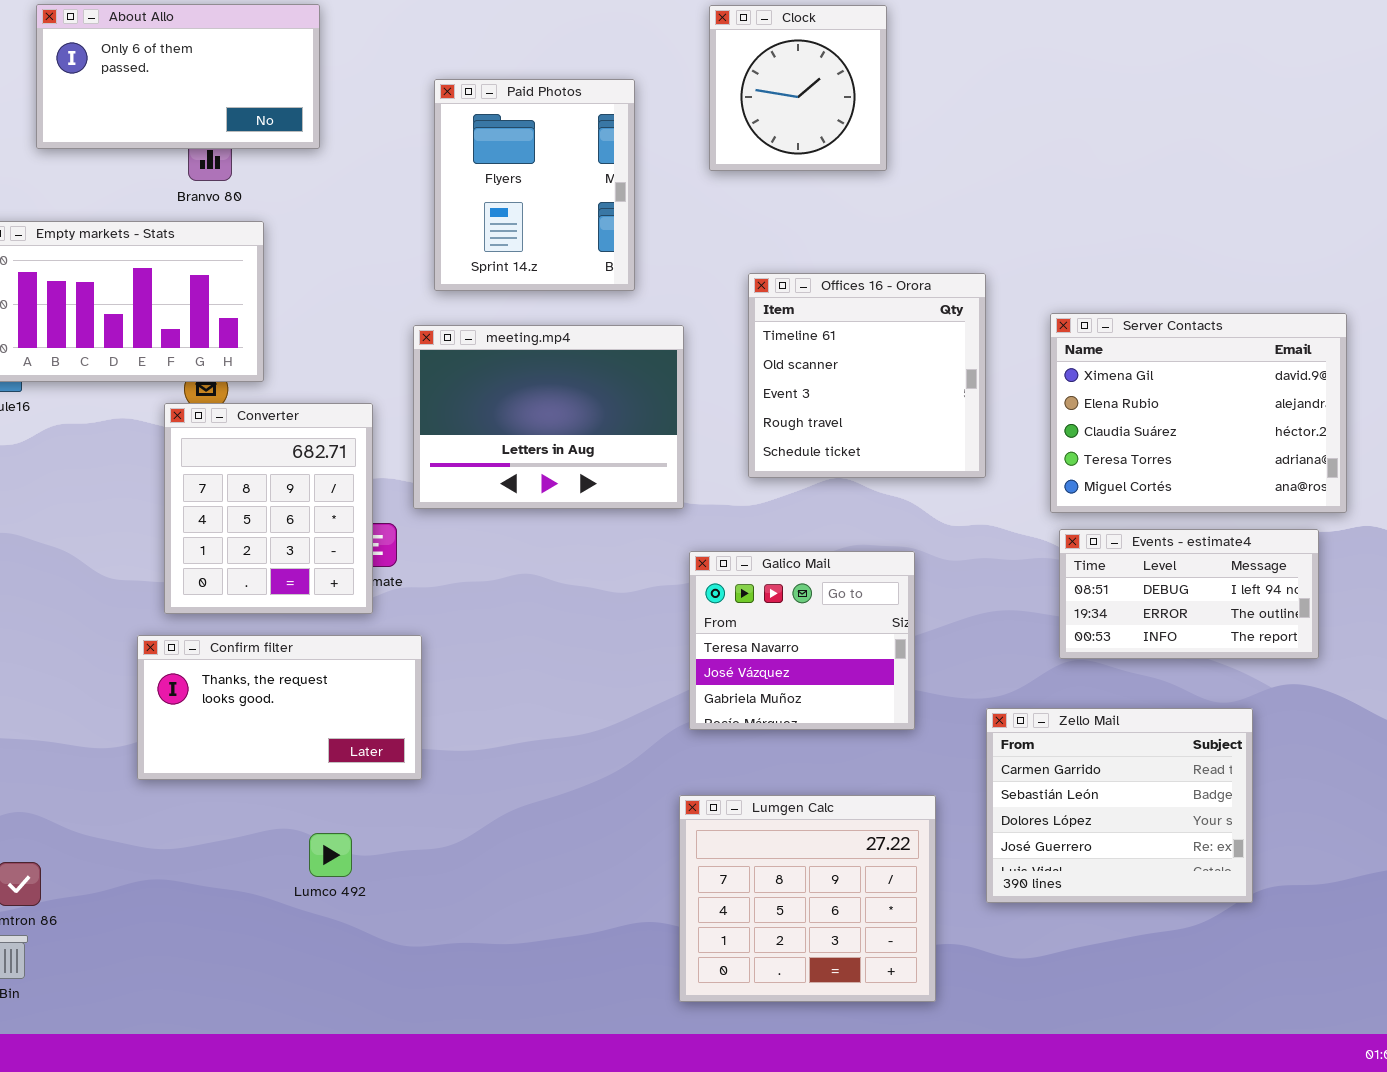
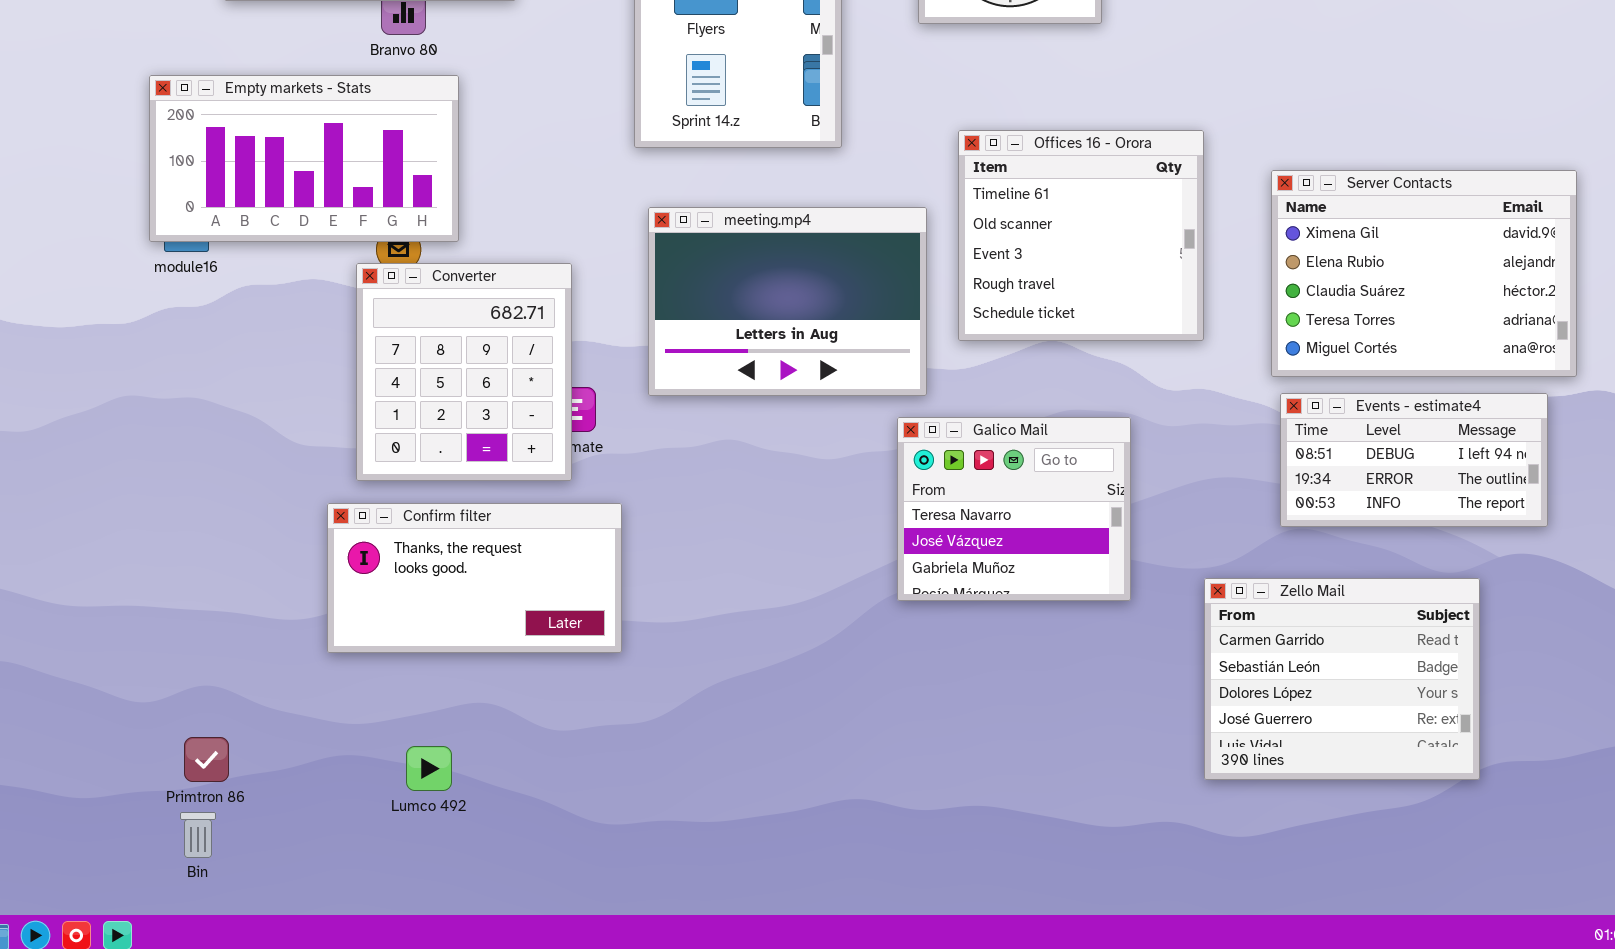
meeting.mp4: [413,325,684,509] -> [648,207,927,396], moved
Lumgen Calc: [679,795,936,1002] -> none, closed
Lumco 492: [309,833,352,877] -> [406,746,452,791], moved

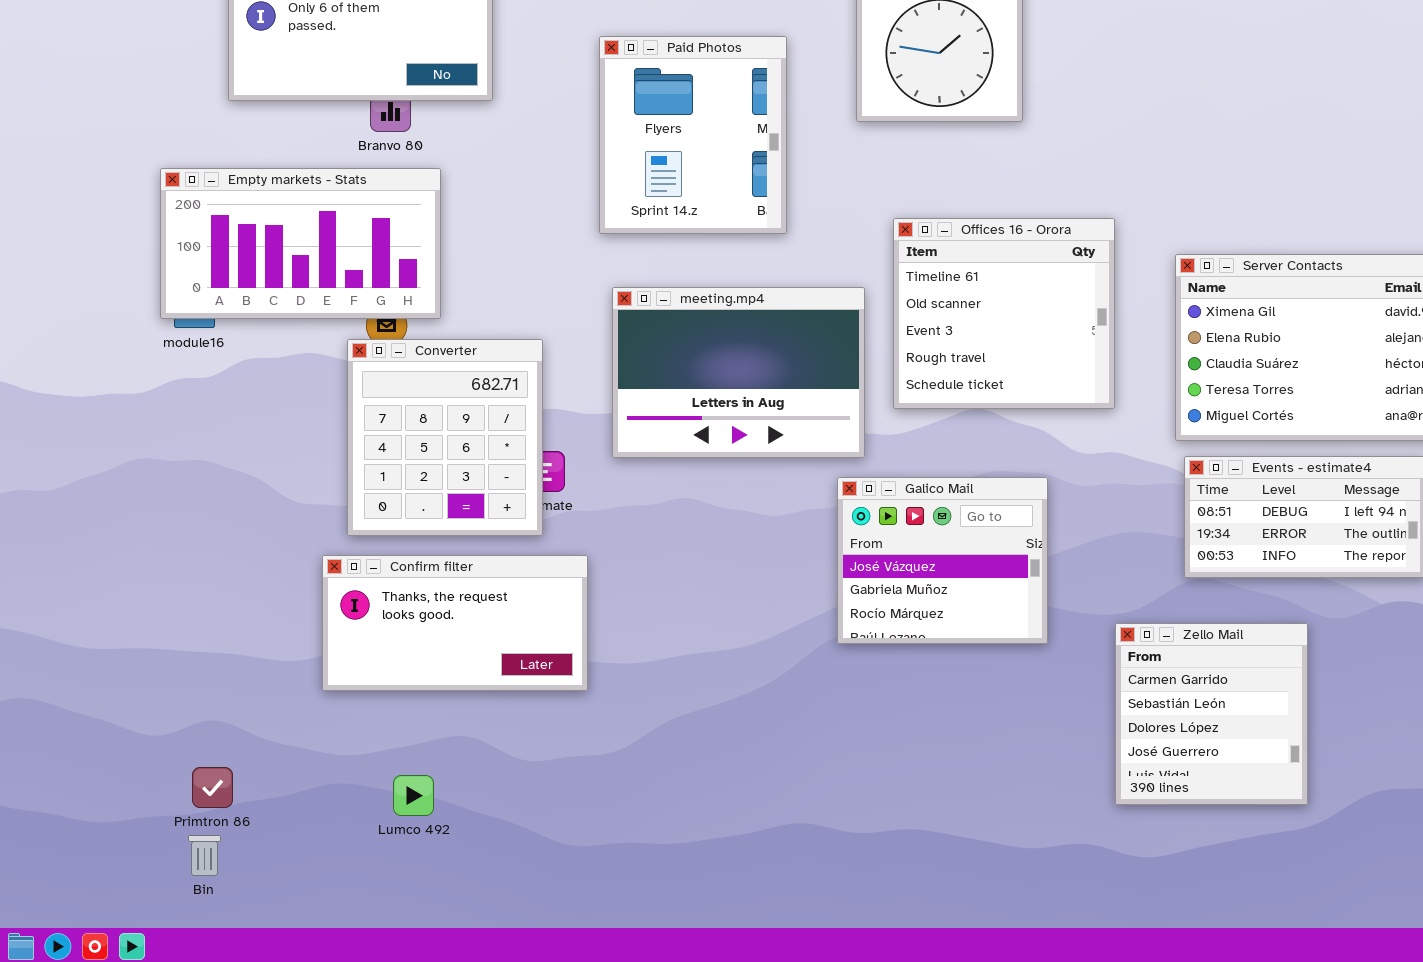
Galico Mail: [897,417,1131,601] -> [837,477,1048,644], scrolled down 1 row
Zello Mail: [1204,578,1480,780] -> [1115,623,1308,805], resized

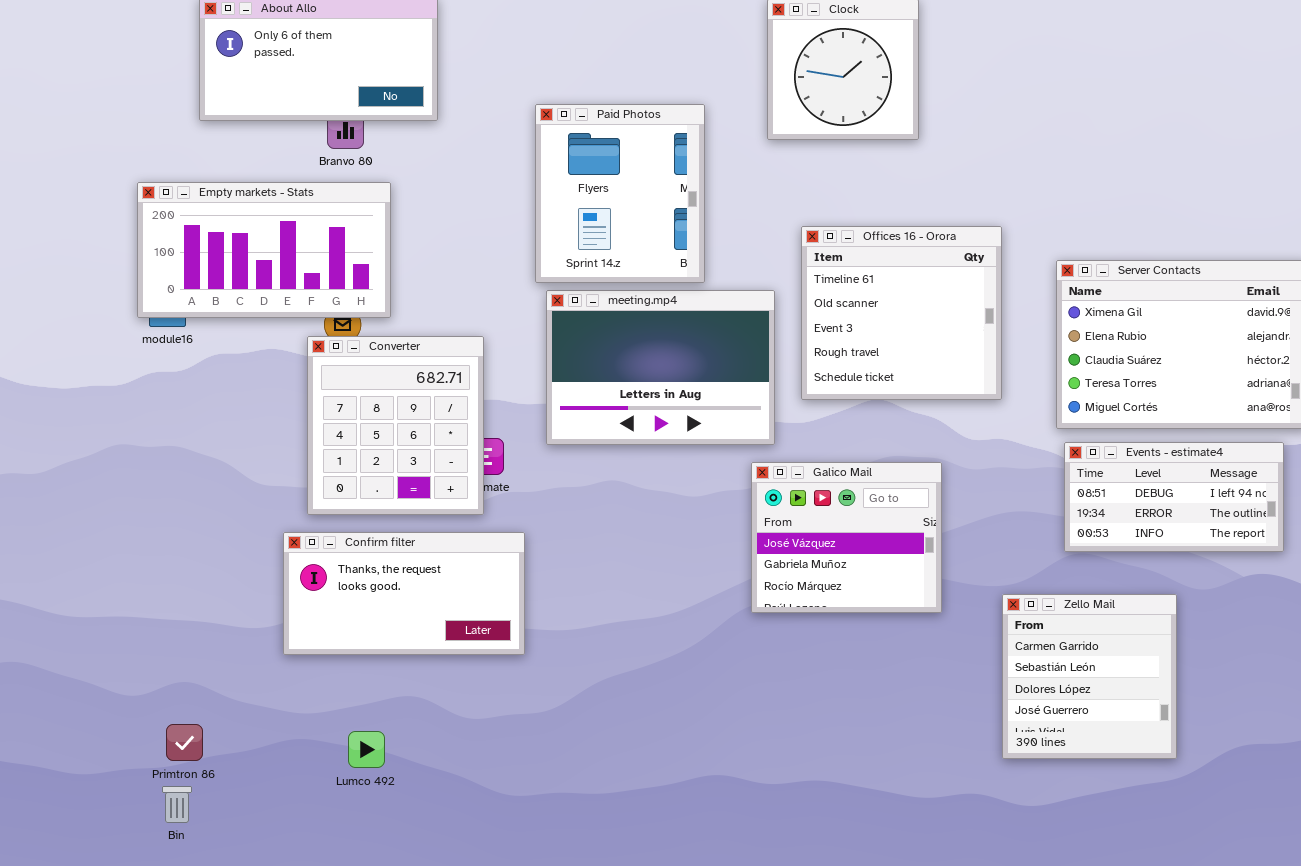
Paid Photos: [599,36,787,234] -> [535,104,705,283], moved

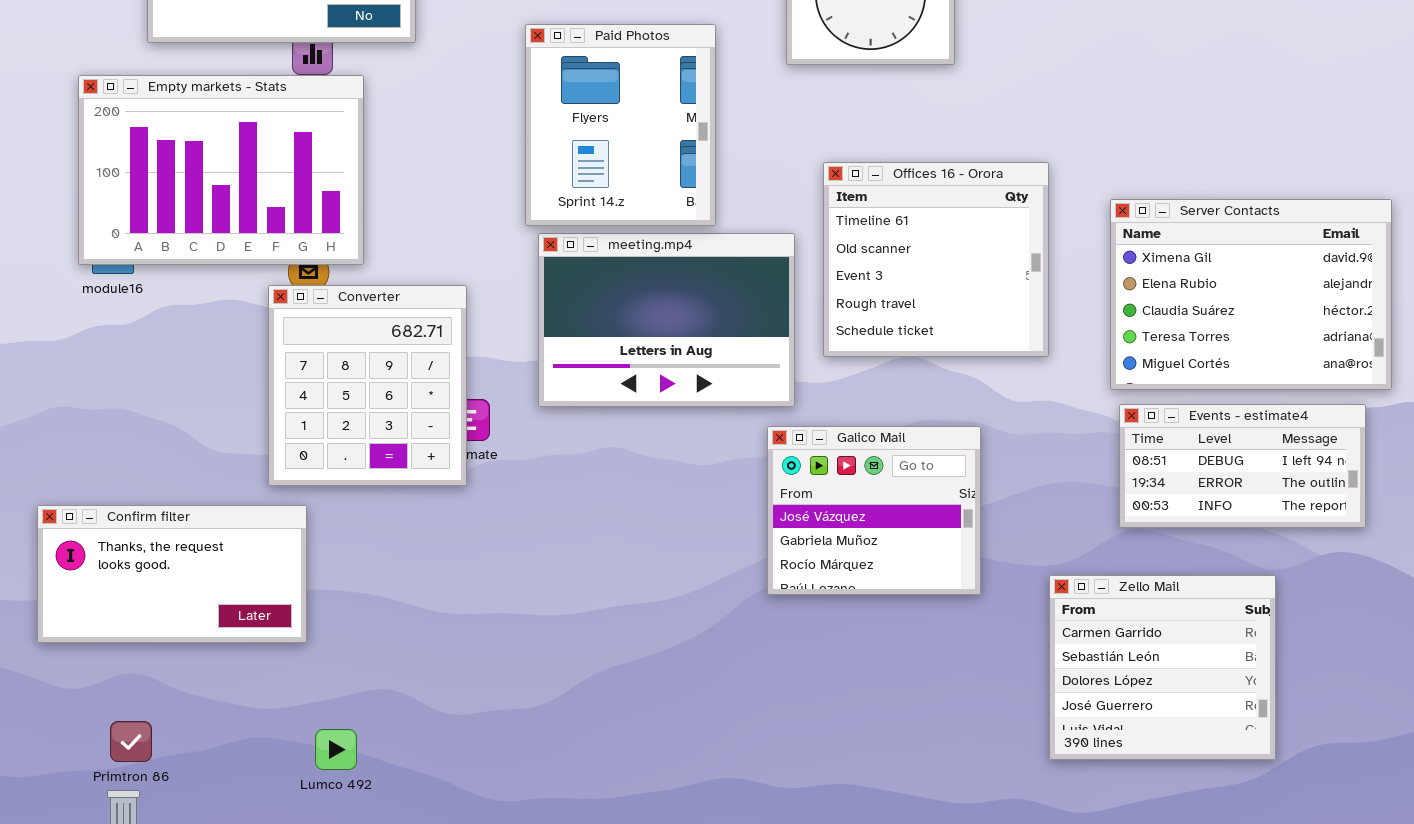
Empty markets - Stats: [137,182,391,318] -> [78,75,364,265], resized
Confirm filter: [283,532,525,655] -> [37,505,307,643], moved
Zello Mail: [1002,594,1177,759] -> [1049,575,1276,760], resized

